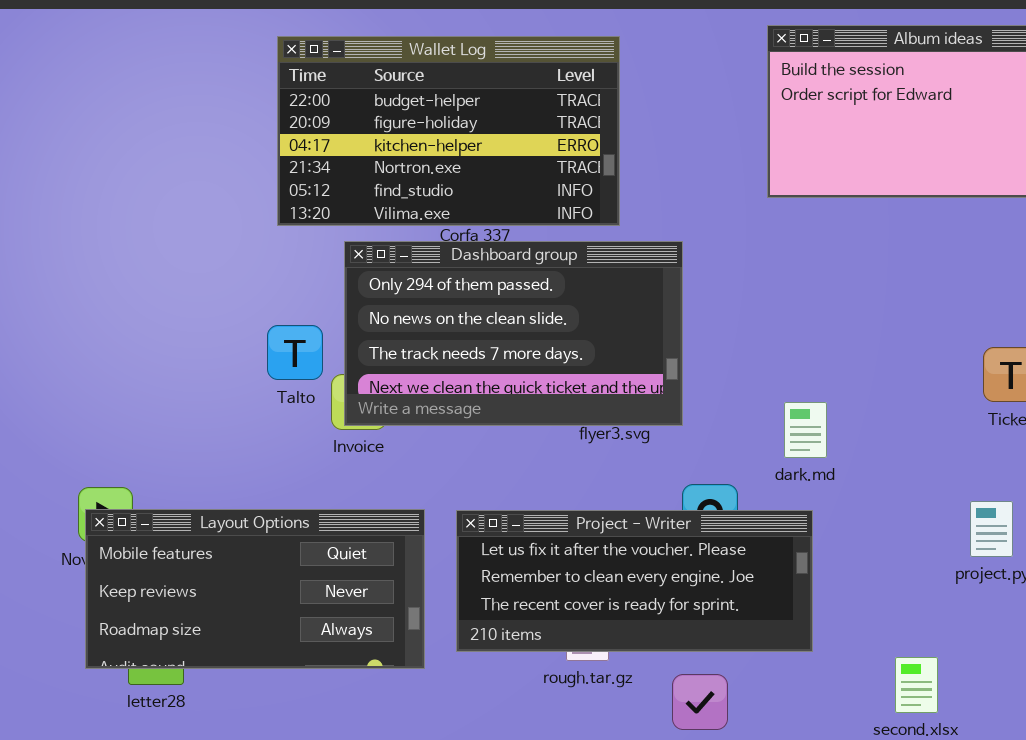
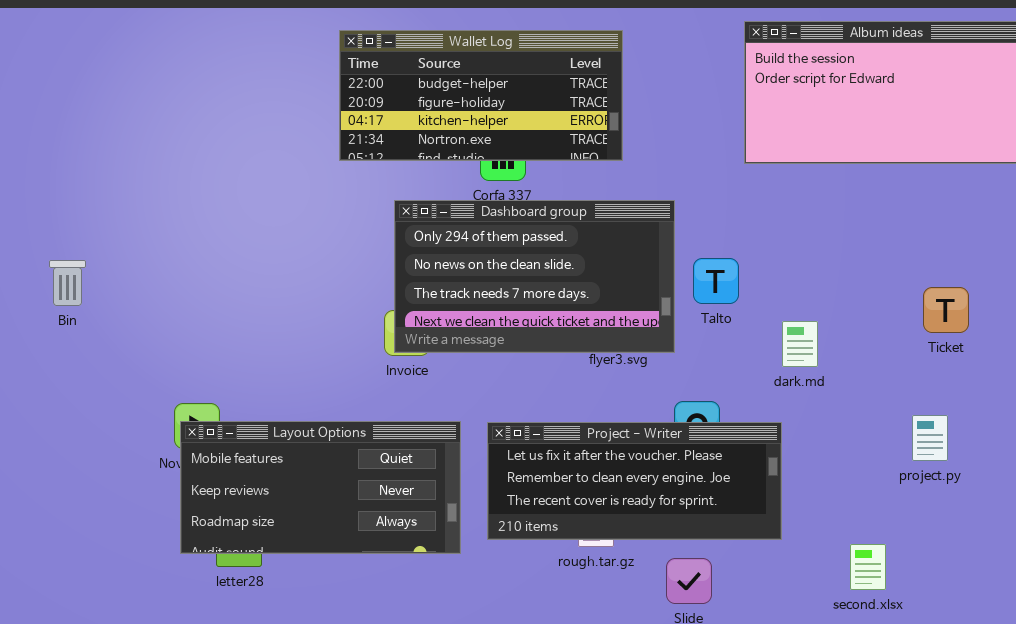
Wallet Log: [277,36,620,226] -> [339,30,623,161], resized
Talto: [267,325,323,380] -> [693,258,739,304], moved
dark.md: [784,402,827,458] -> [782,321,818,367], moved

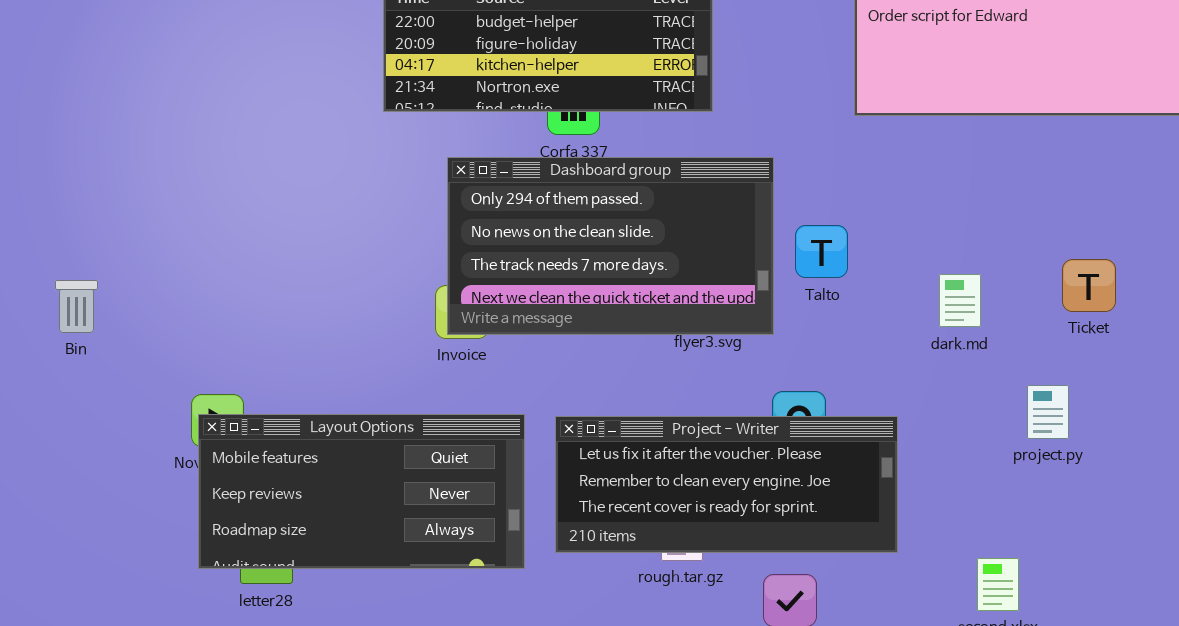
Bin: [49,260,86,306] -> [55,280,98,333], moved
dark.md: [782,321,818,367] -> [939,274,981,327], moved
project.py: [912,415,948,461] -> [1027,385,1069,439], moved

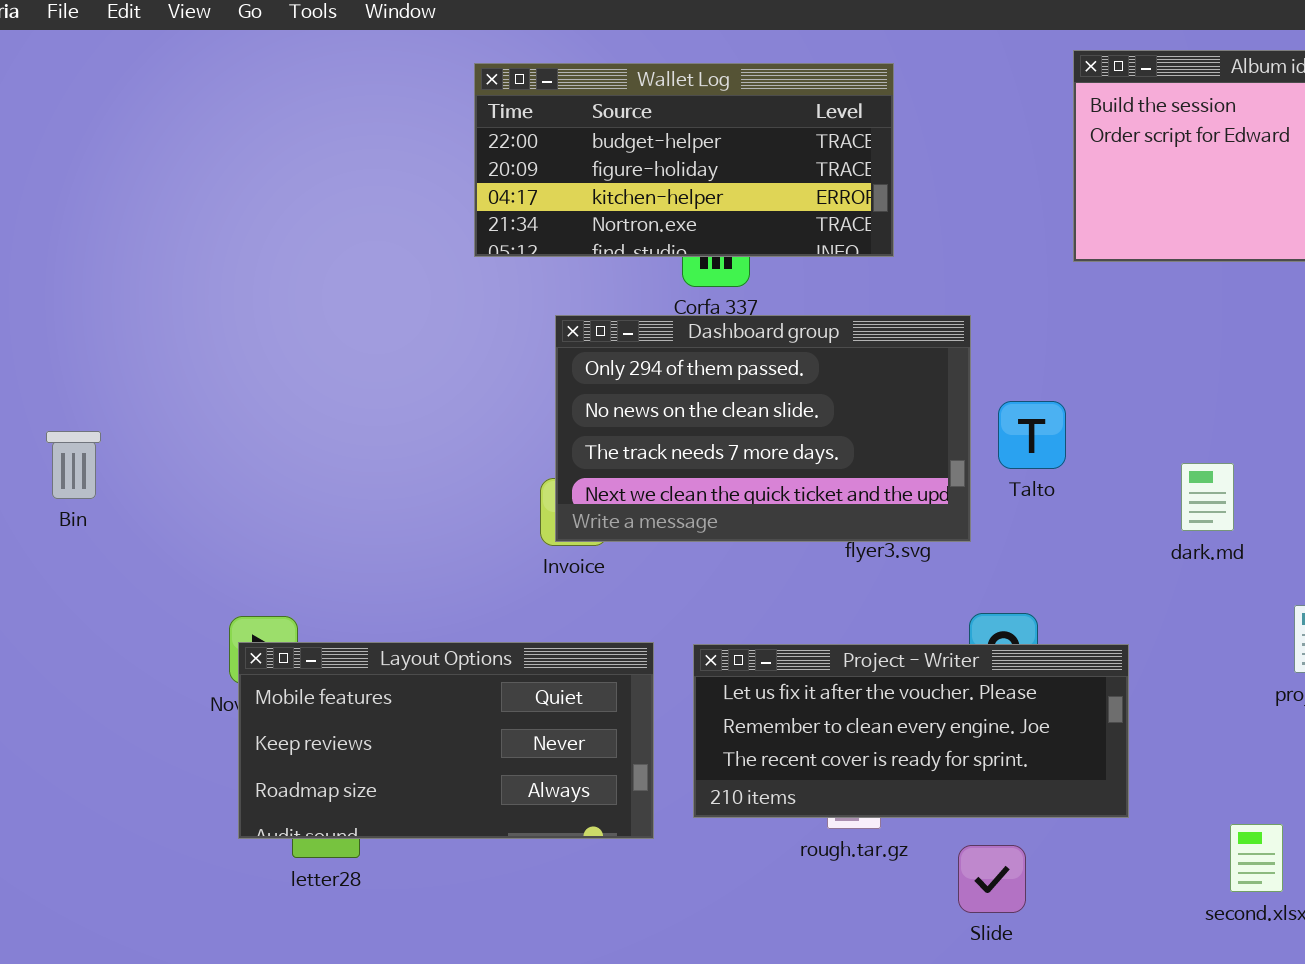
Bin: [55,280,98,333] -> [46,431,101,499], moved

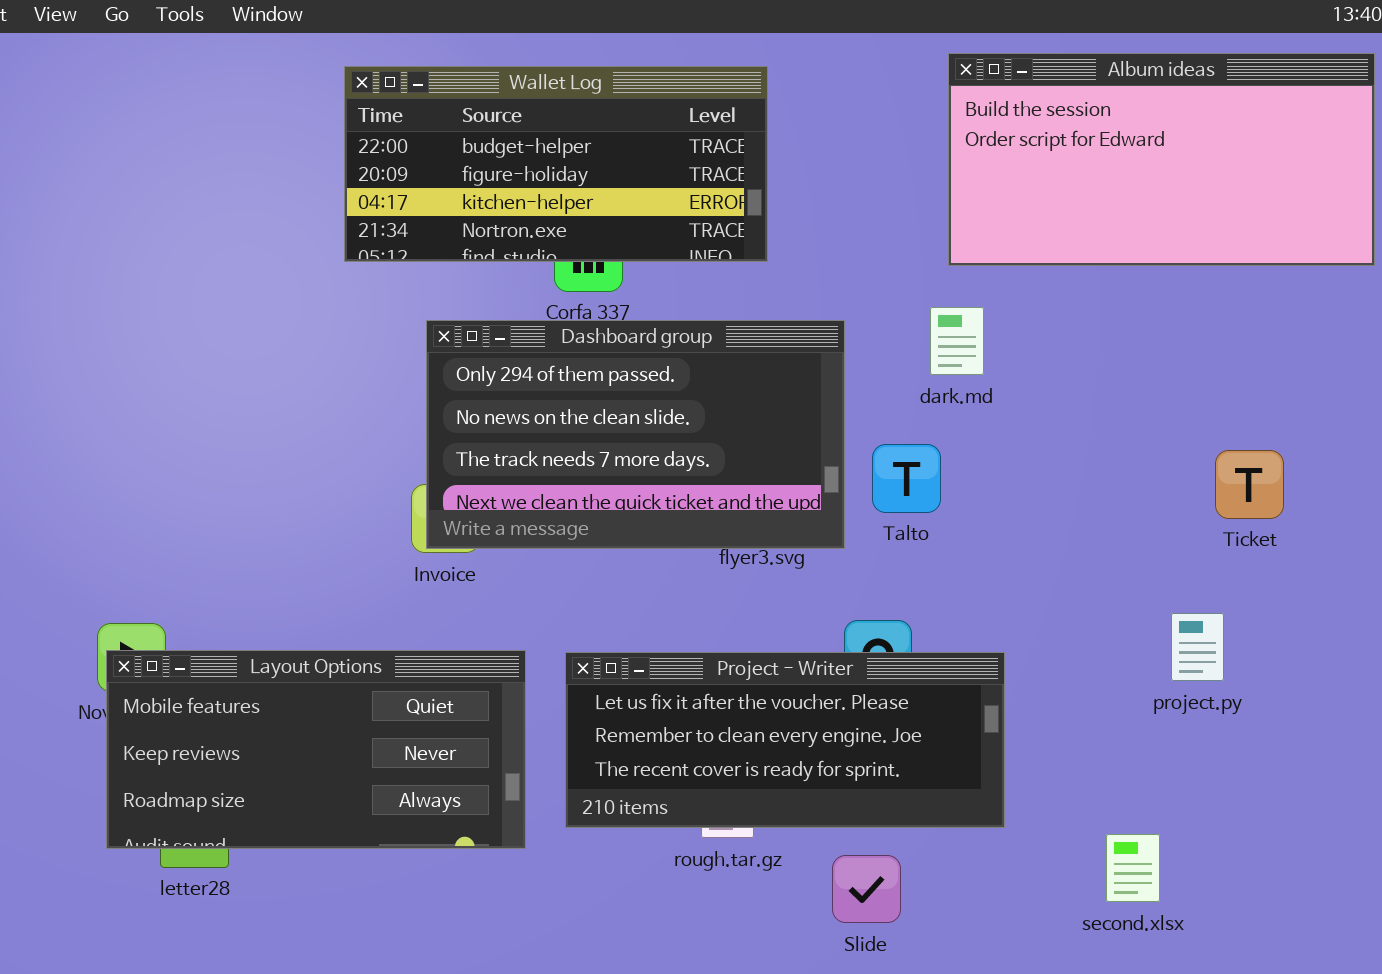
Talto: [998,401,1066,469] -> [872,444,941,513], moved
dark.md: [1181,463,1234,531] -> [930,307,984,375], moved

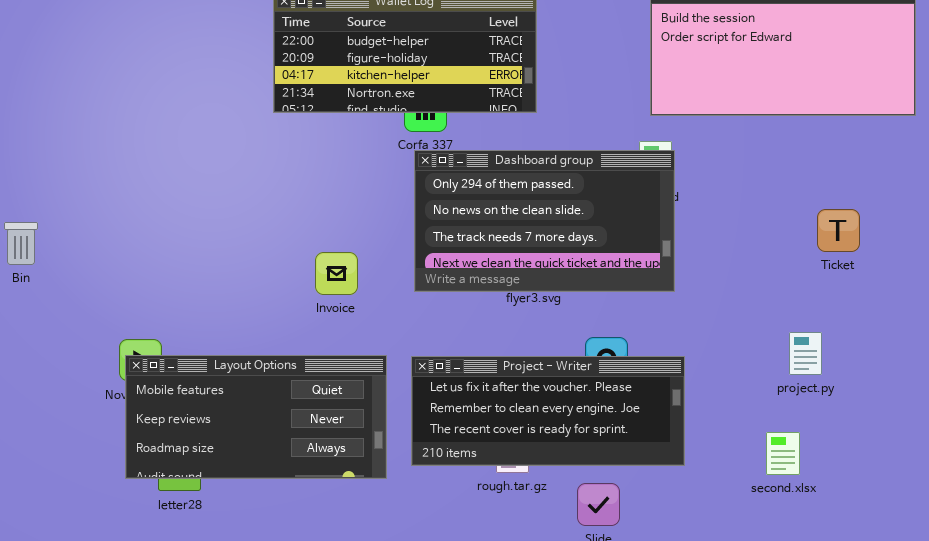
Dashboard group: [426,320,845,549] -> [414,150,675,292], moved
Ticket: [1215,450,1284,519] -> [817,209,860,252], moved
second.xlsx: [1106,834,1160,902] -> [766,432,800,475], moved

